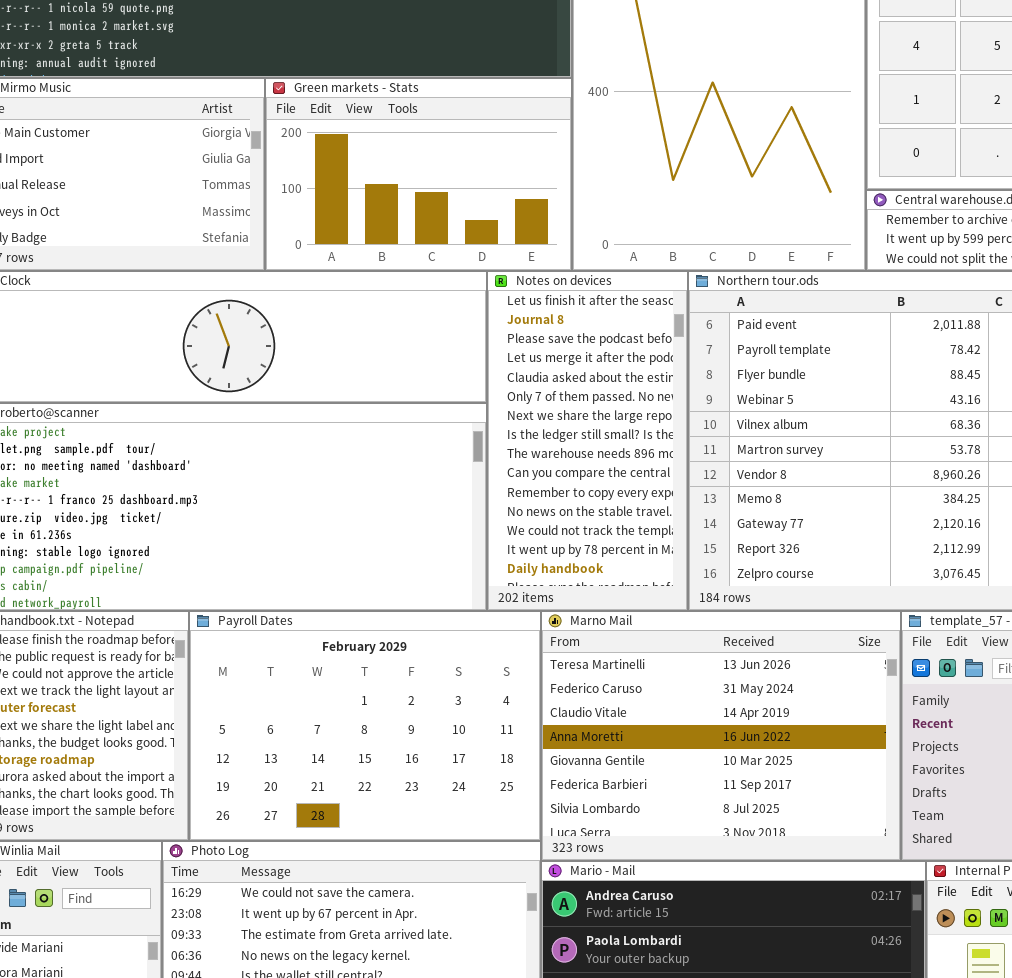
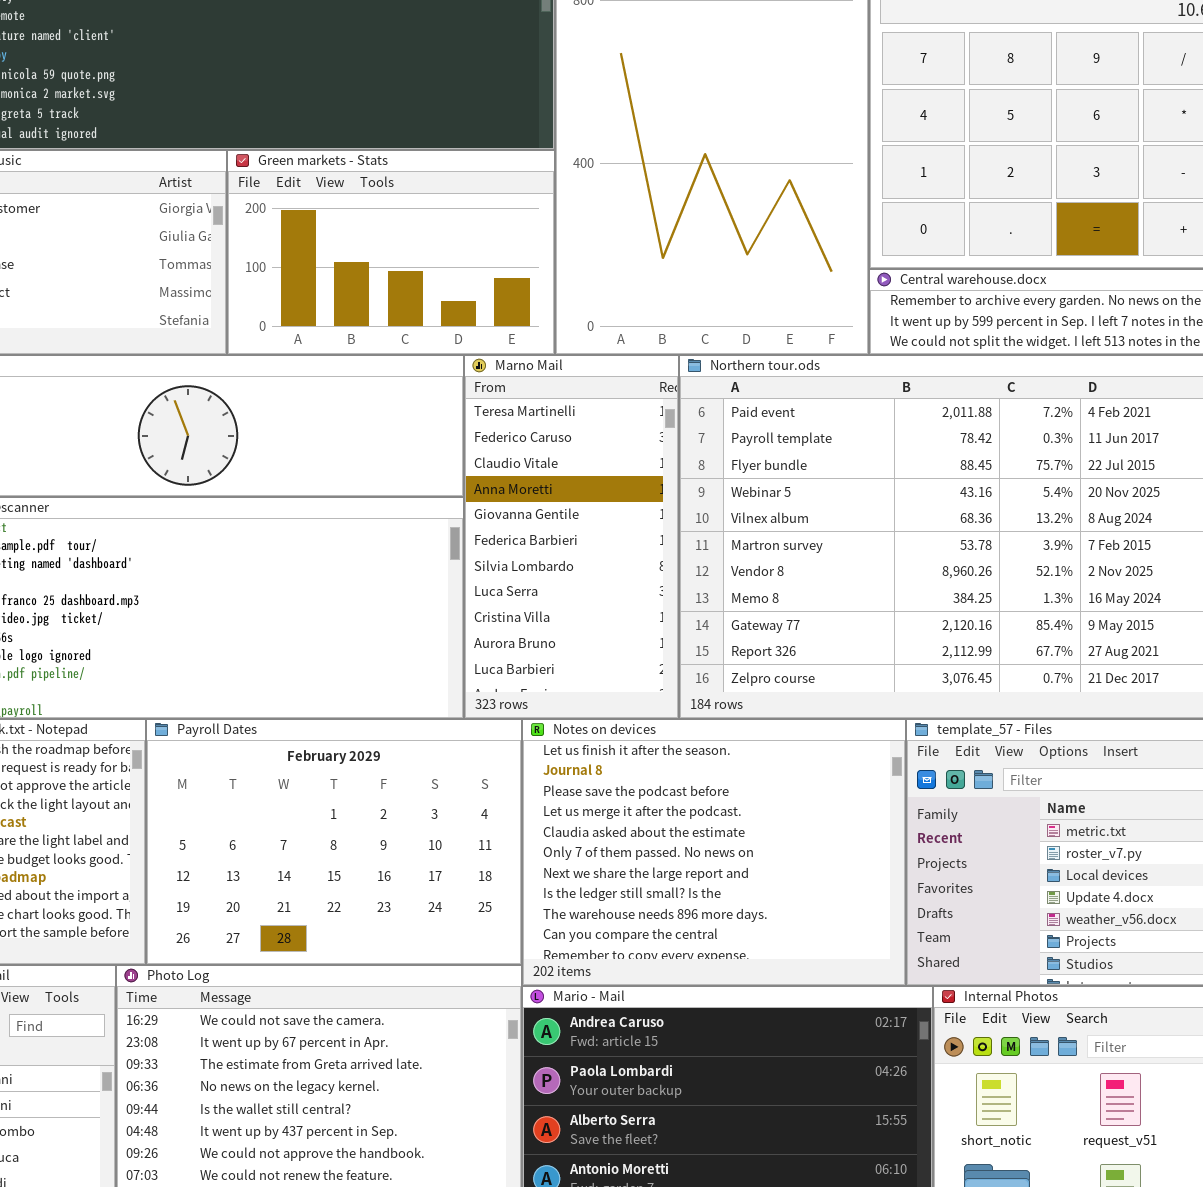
Notes on devices: [487,271,688,611] -> [522,719,906,986], moved, resized
Marno Mail: [541,611,901,861] -> [464,355,679,719], moved, resized

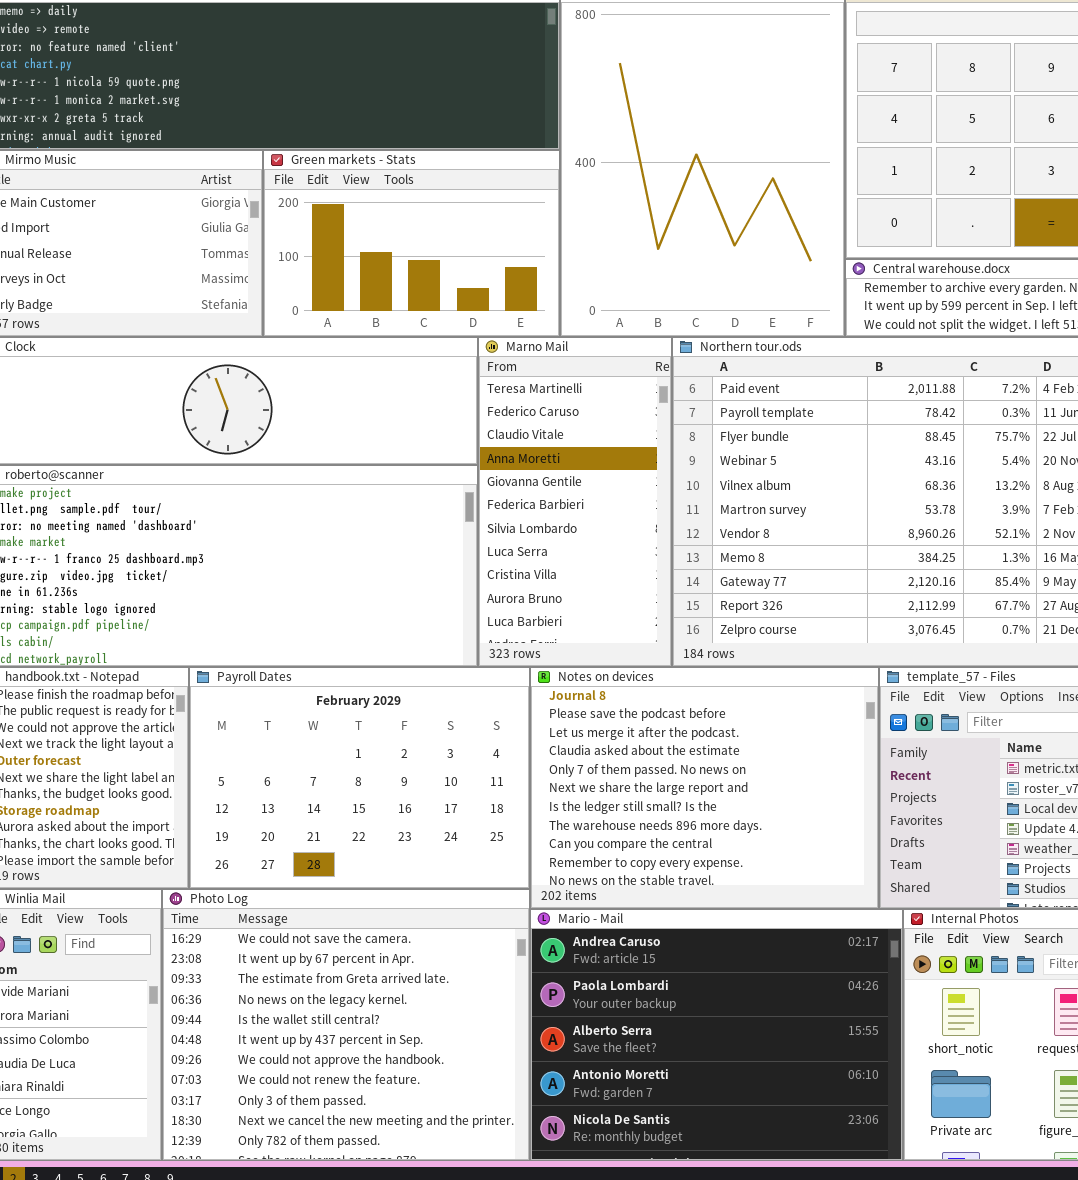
Notes on devices: [522,719,906,986] -> [530,667,879,909], scrolled down 1 row

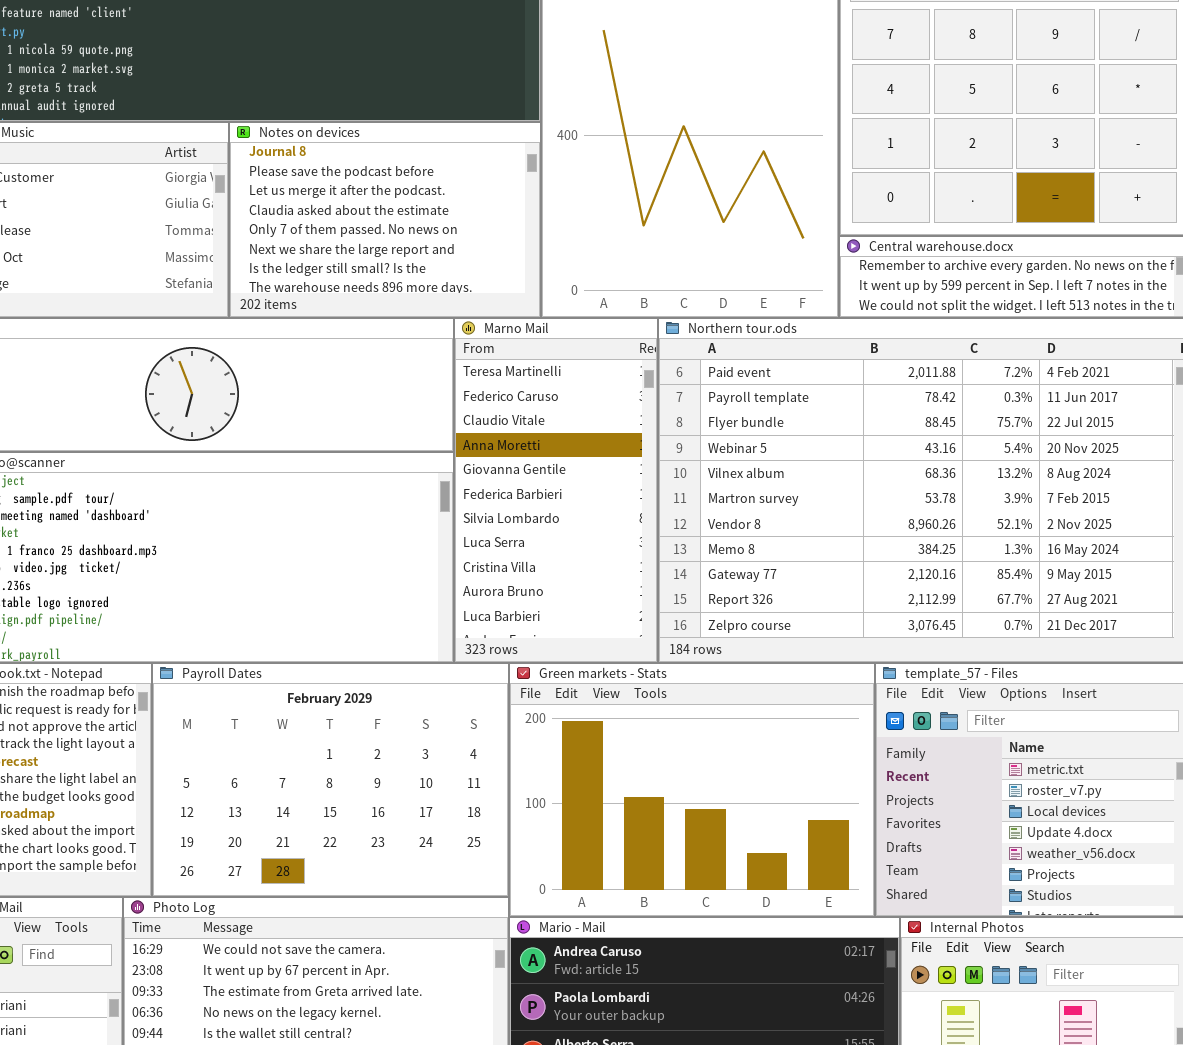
Green markets - Stats: [263,150,560,337] -> [509,663,875,917], moved, resized
Notes on devices: [530,667,879,909] -> [229,122,541,318], moved, resized

